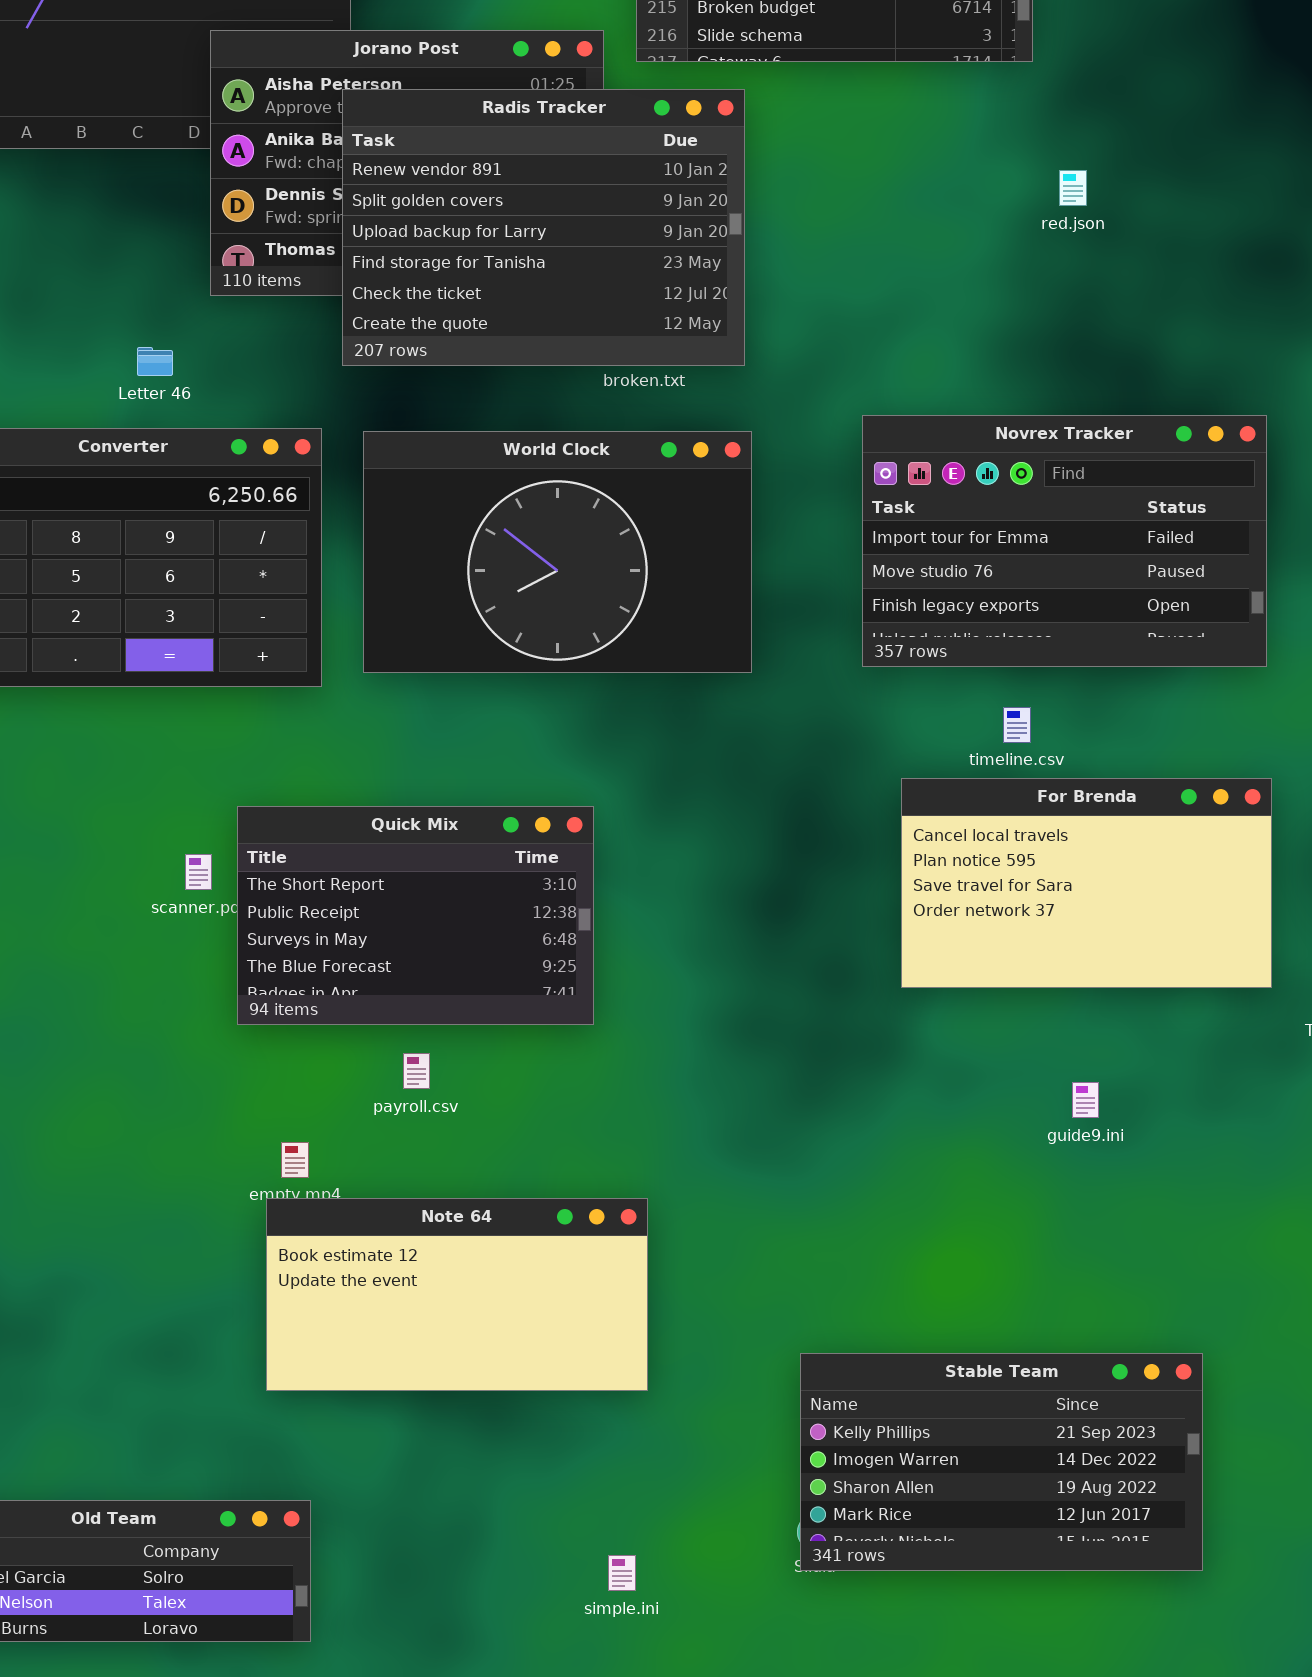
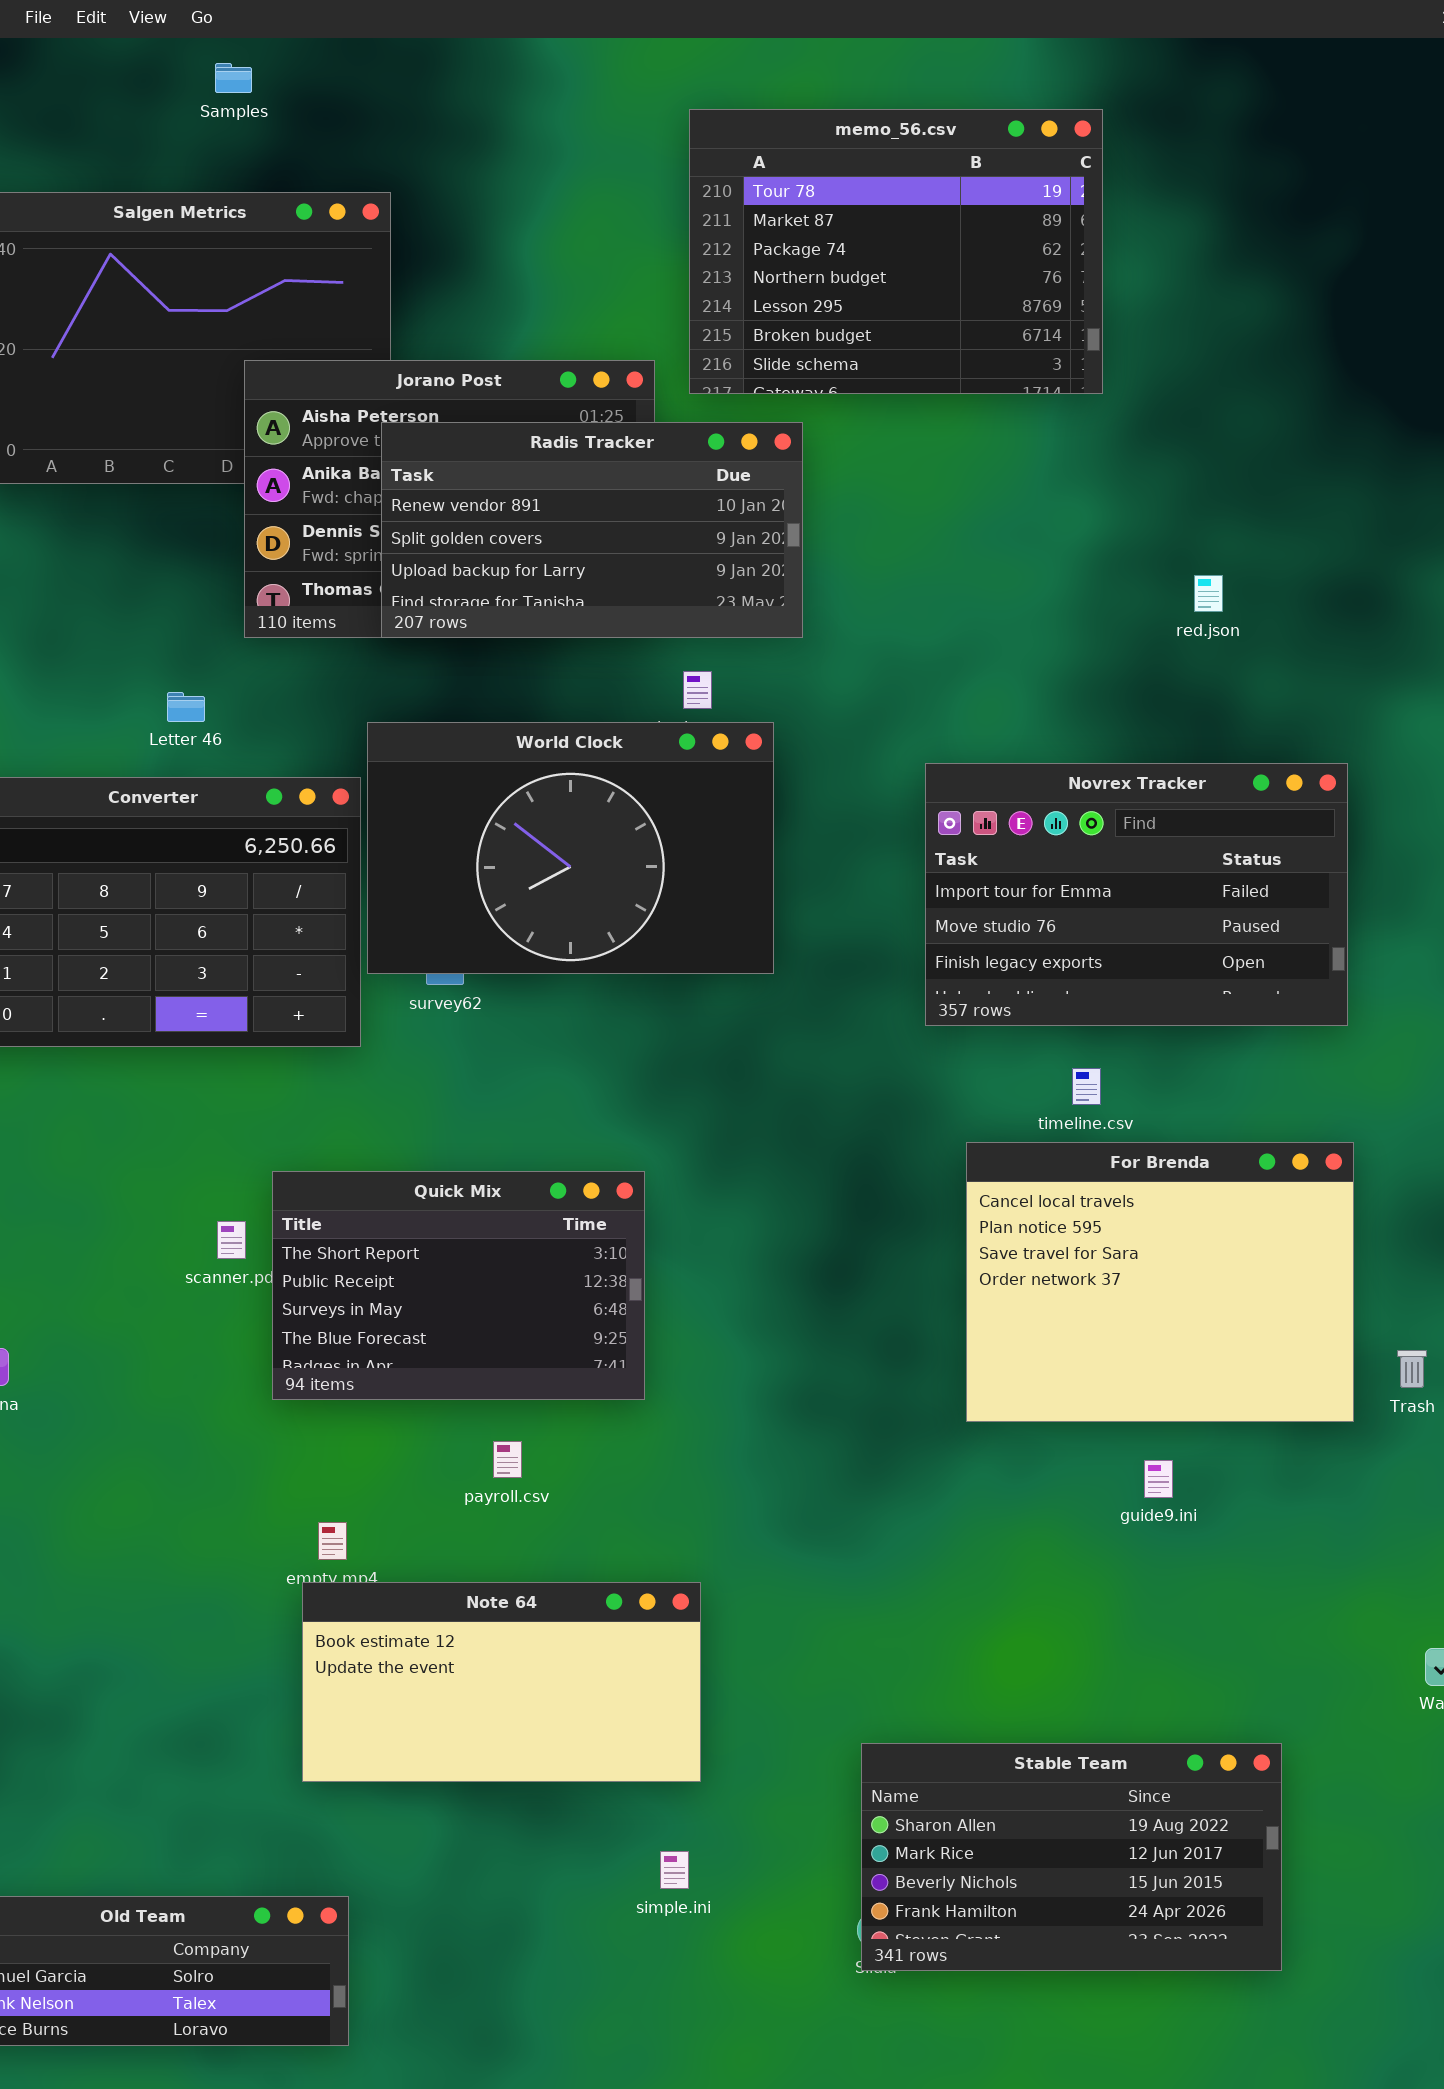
Radis Tracker: [342,89,745,366] -> [381,422,803,638], resized
red.json: [1059,170,1087,206] -> [1194,575,1223,612], moved
World Clock: [363,431,752,673] -> [367,722,774,974], moved
For Brenda: [901,778,1272,988] -> [966,1142,1354,1422], resized
payroll.csv: [403,1053,430,1089] -> [493,1441,522,1478], moved
Stable Team: [800,1353,1203,1571] -> [861,1743,1282,1971], scrolled down 2 rows
simple.ini: [608,1555,636,1591] -> [660,1851,689,1889], moved

